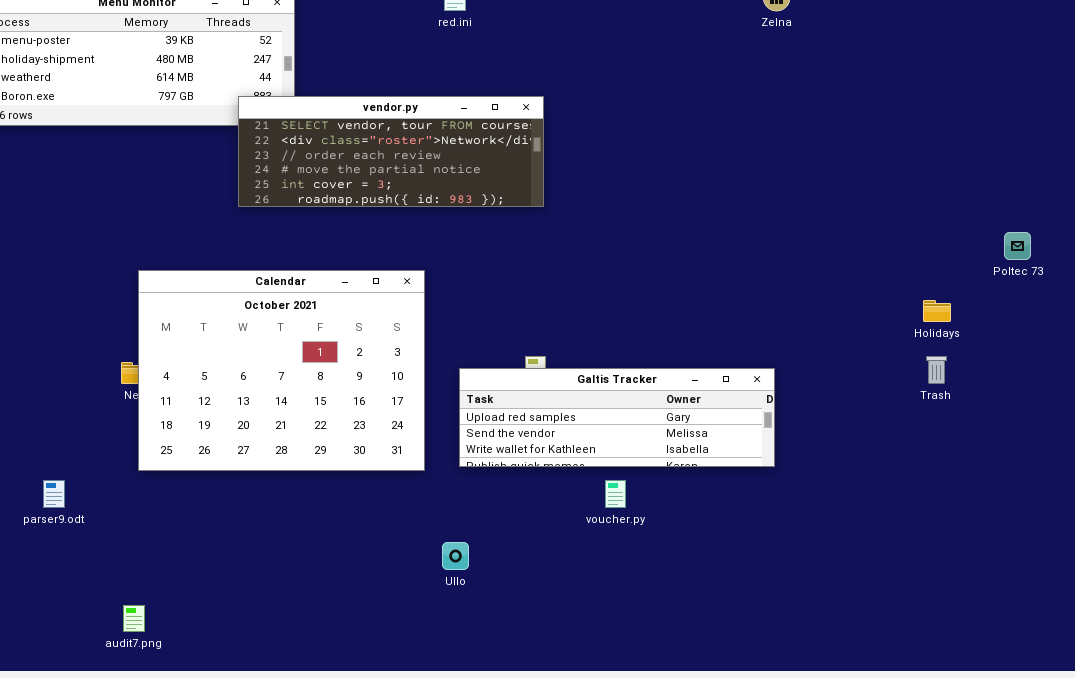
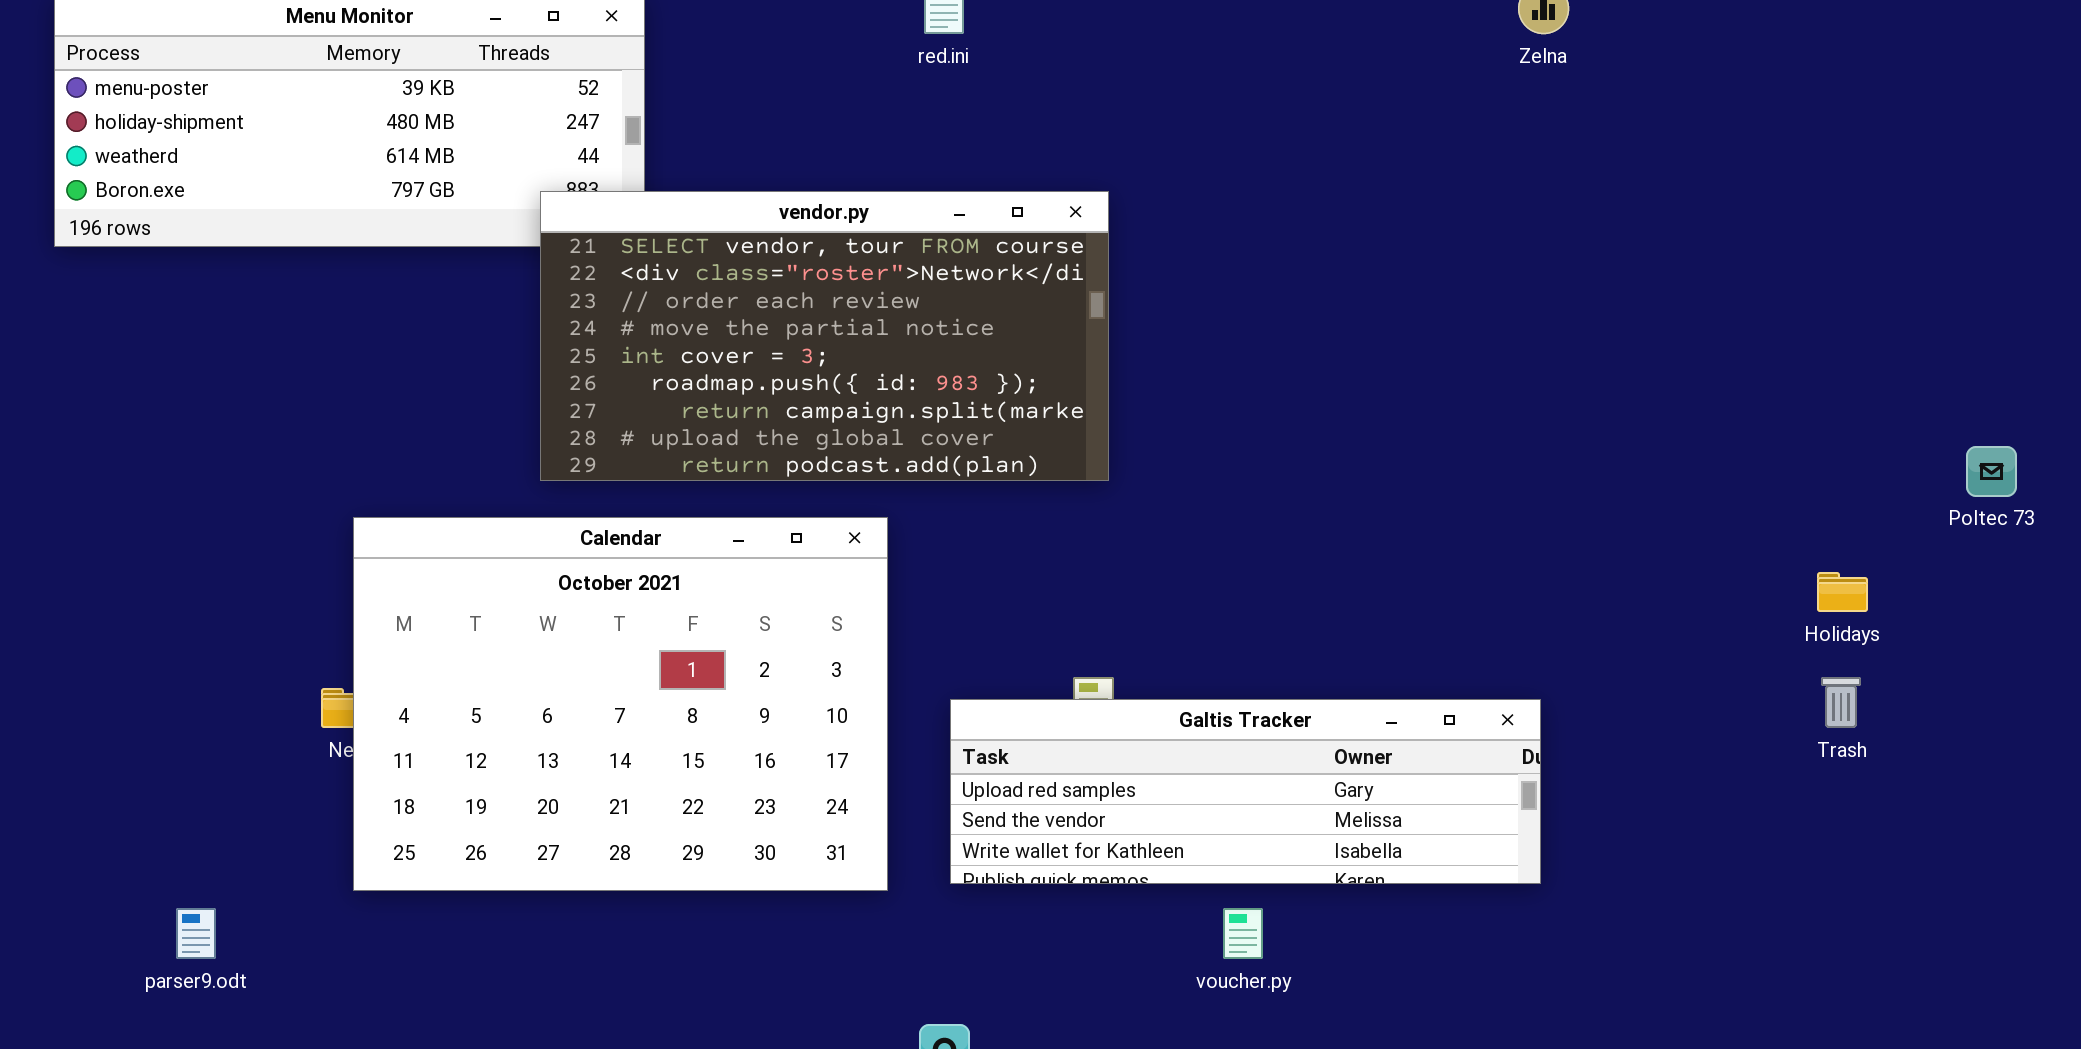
vendor.py: [238,96,544,207] -> [540,191,1109,481], resized

